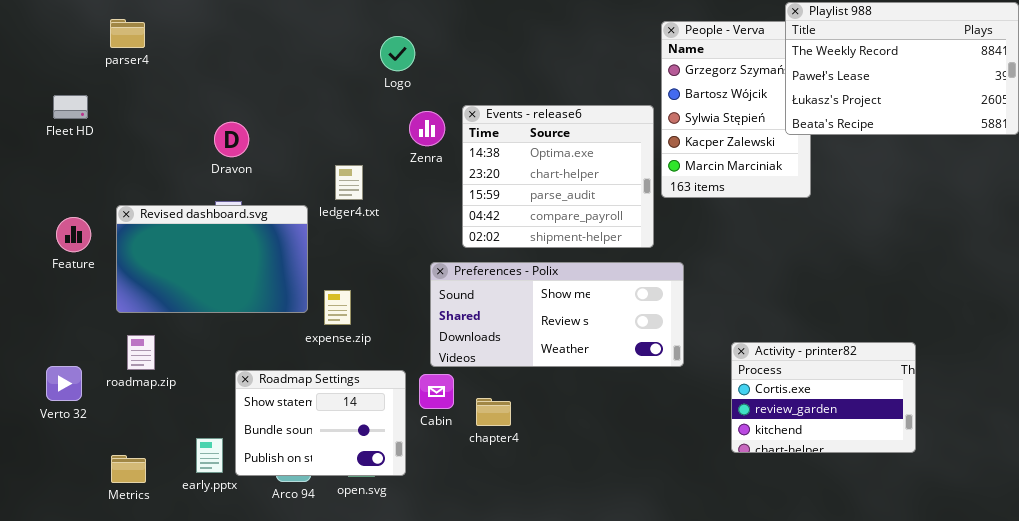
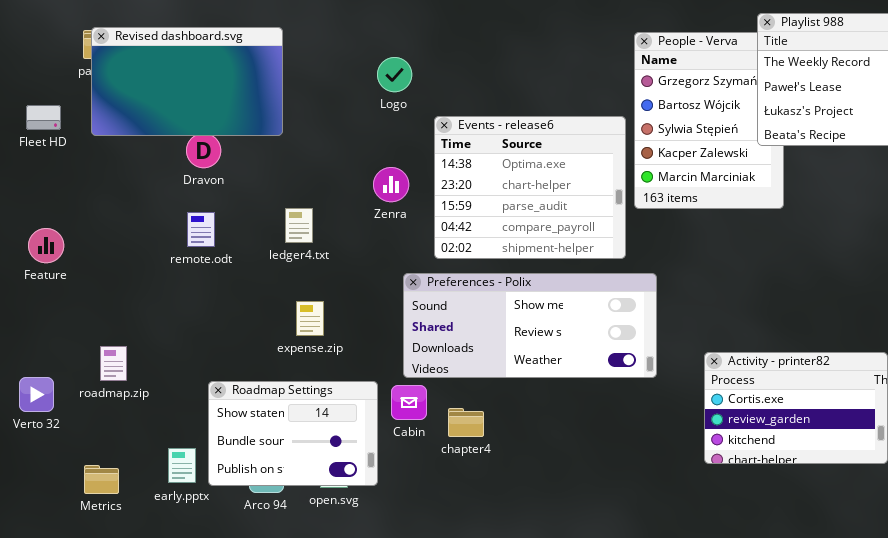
Logo: [380,36,415,71] -> [377,57,412,92], moved
Zenra: [409,111,445,146] -> [373,167,409,202], moved
ledger4.txt: [335,165,363,200] -> [285,208,313,243], moved
Revised dashboard.svg: [116,205,308,313] -> [91,27,283,136], moved

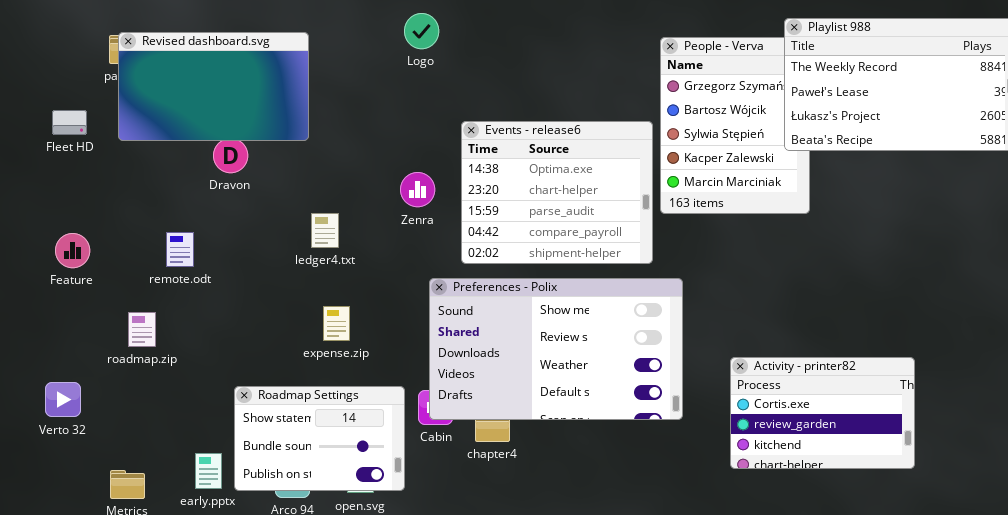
Logo: [377,57,412,92] -> [404,13,439,49], moved
remote.odt: [187,212,215,247] -> [166,232,194,267], moved
Preferences - Polix: [403,273,657,378] -> [429,278,683,420], resized
roadmap.zip: [100,346,127,381] -> [128,312,156,347], moved

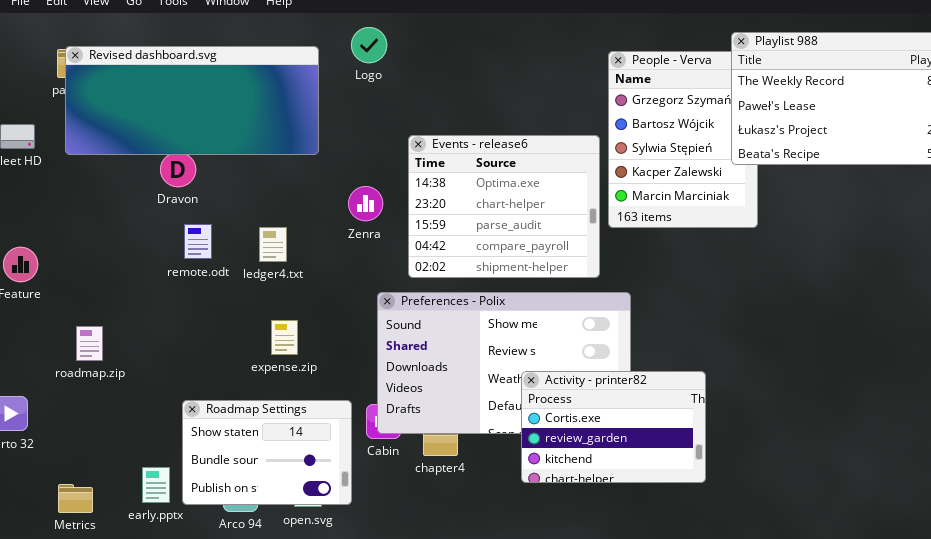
Revised dashboard.svg: [118,32,309,141] -> [65,46,319,155], resized
remote.odt: [166,232,194,267] -> [184,224,212,259], moved
Activity - printer82: [730,357,915,469] -> [521,371,706,483], moved

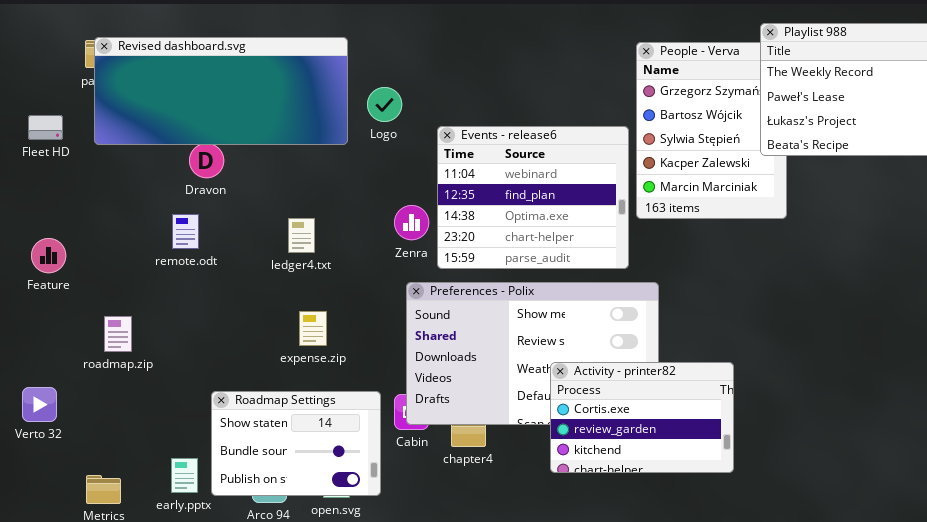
Logo: [351,27,387,63] -> [367,87,402,122], moved
Events - release6: [408,135,600,278] -> [437,126,629,269], scrolled up 2 rows
Zenra: [348,186,383,221] -> [394,205,429,240], moved
remote.odt: [184,224,212,259] -> [172,214,199,249], moved

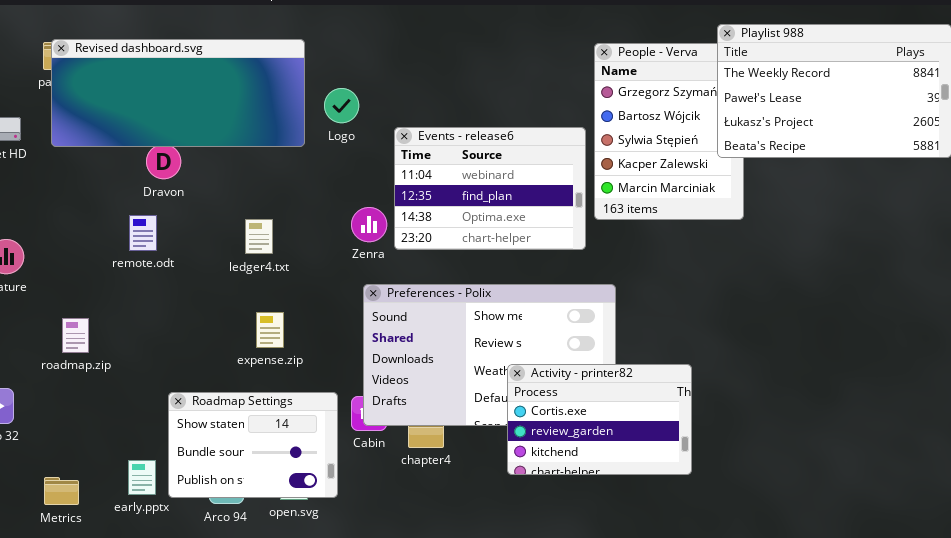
Events - release6: [437,126,629,269] -> [394,127,586,250], resized

